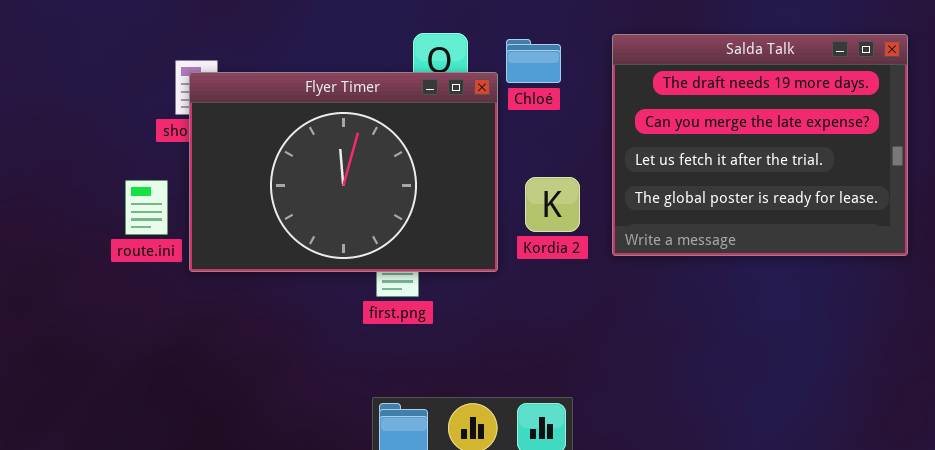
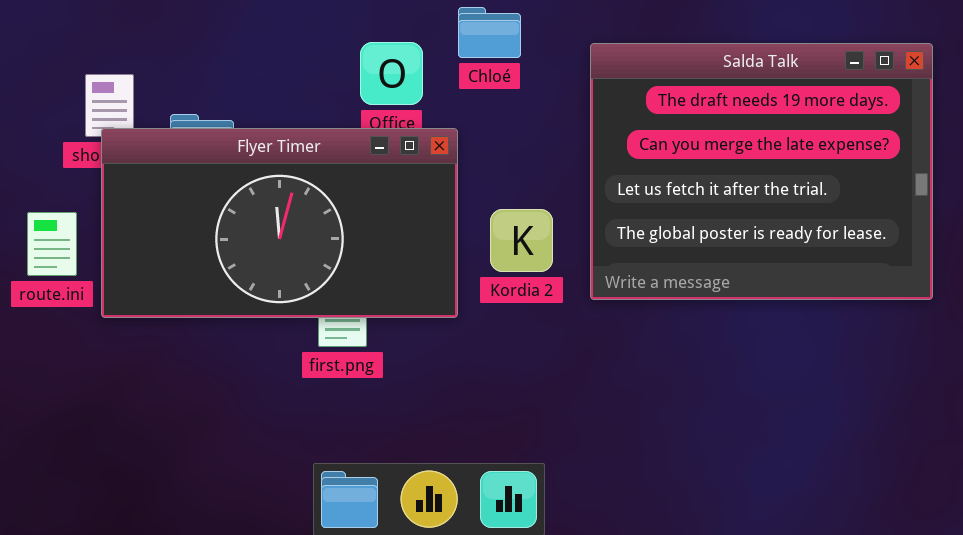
Chloé: [506,39,561,83] -> [458,7,521,58], moved
Flyer Timer: [189,72,498,272] -> [101,128,458,318], resized

